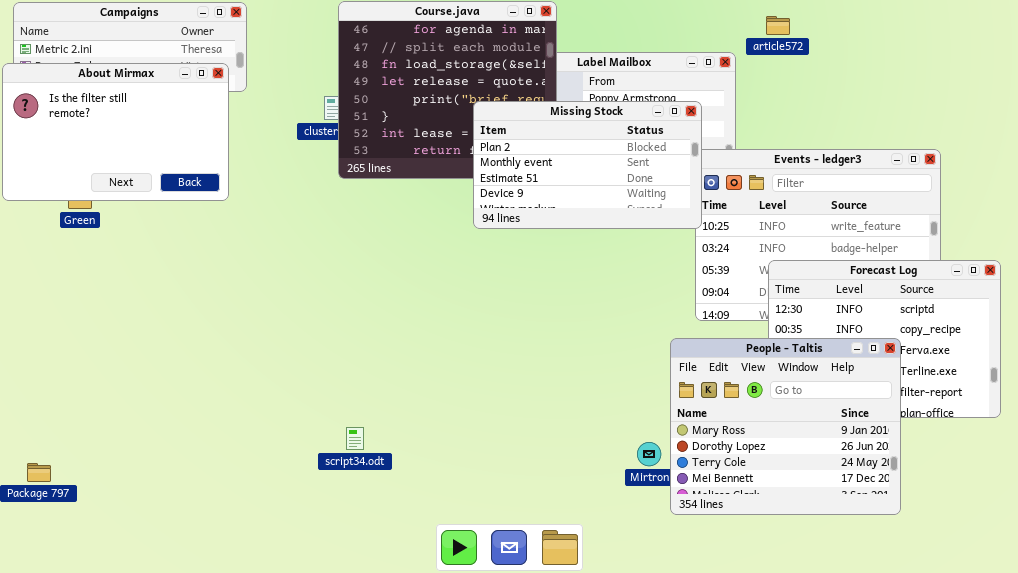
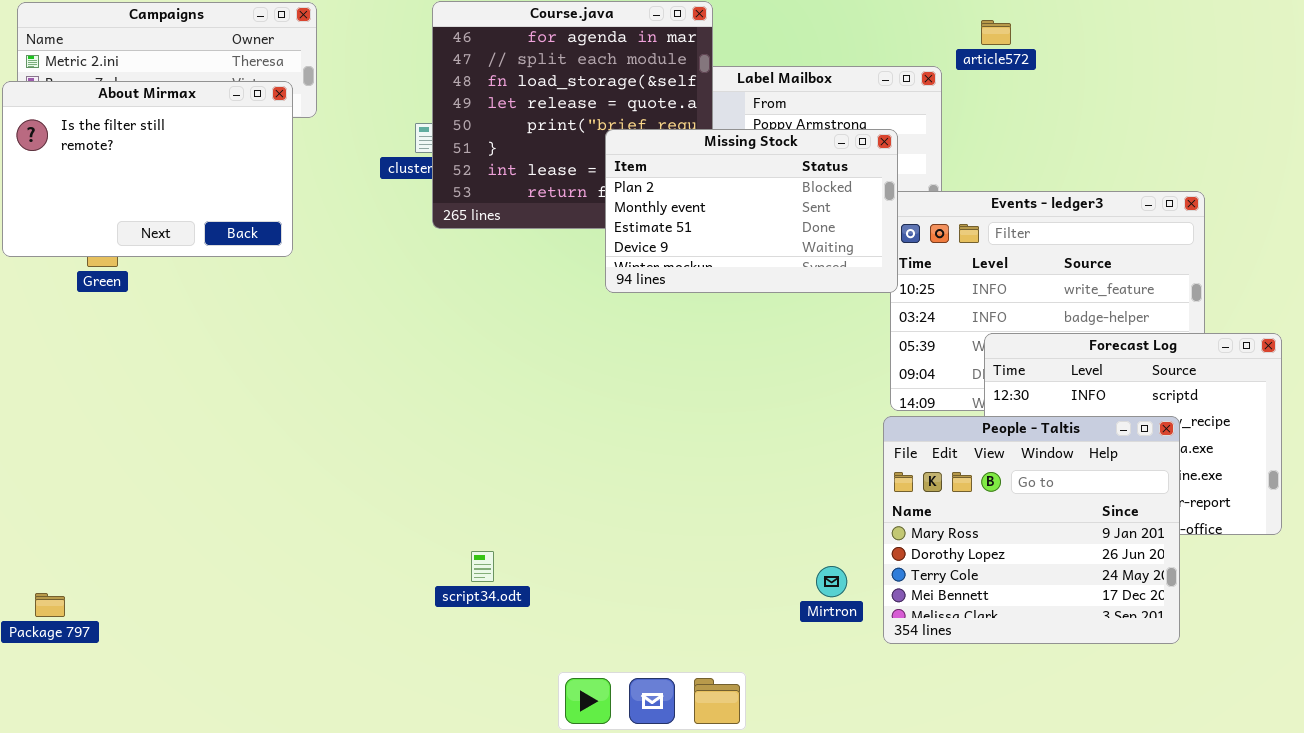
People - Taltis: [670,338,901,515] -> [883,416,1180,644], moved
script34.odt: [346,427,364,450] -> [471,551,494,582], moved

